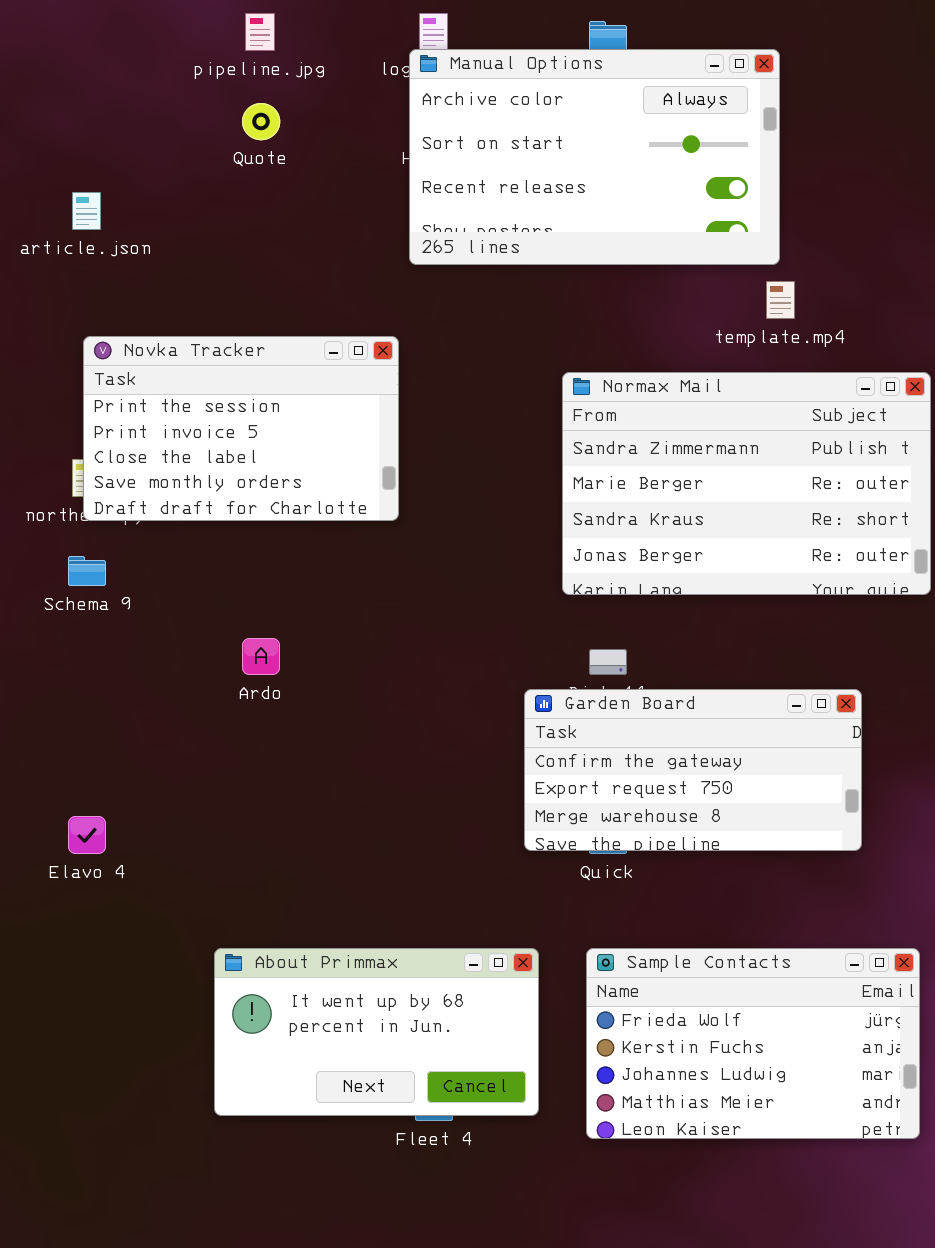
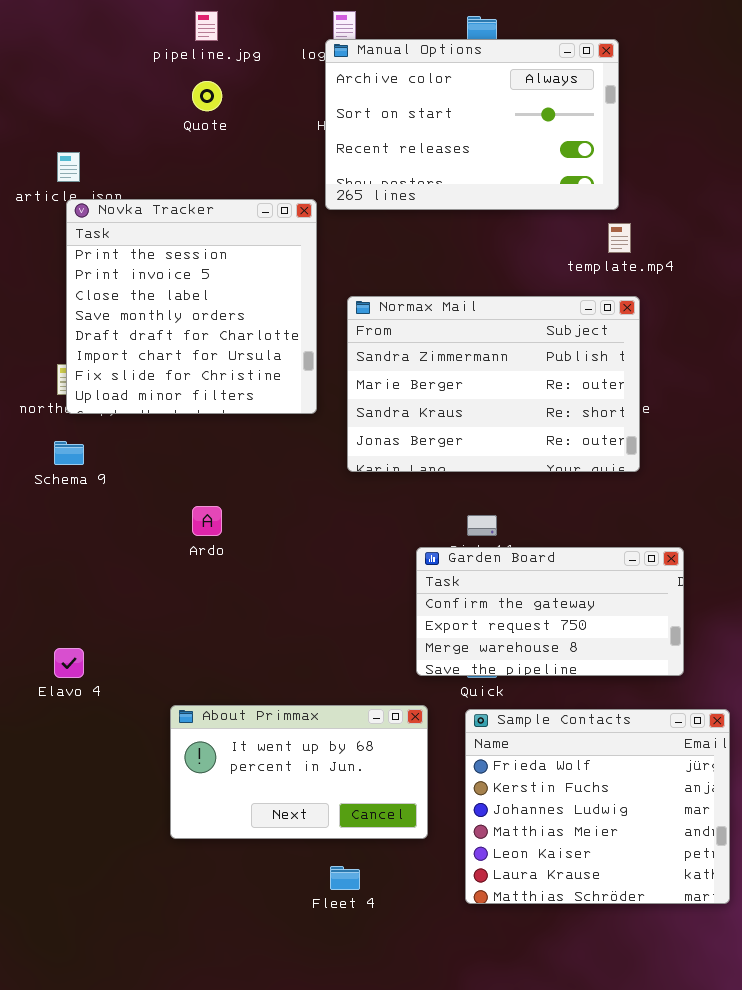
Novka Tracker: [83,336,399,521] -> [66,199,317,414], resized
Normax Mail: [562,372,931,595] -> [347,296,640,472], moved
About Primmax: [214,948,539,1116] -> [170,705,428,839], moved
Sample Contacts: [586,948,920,1139] -> [465,709,730,904], resized

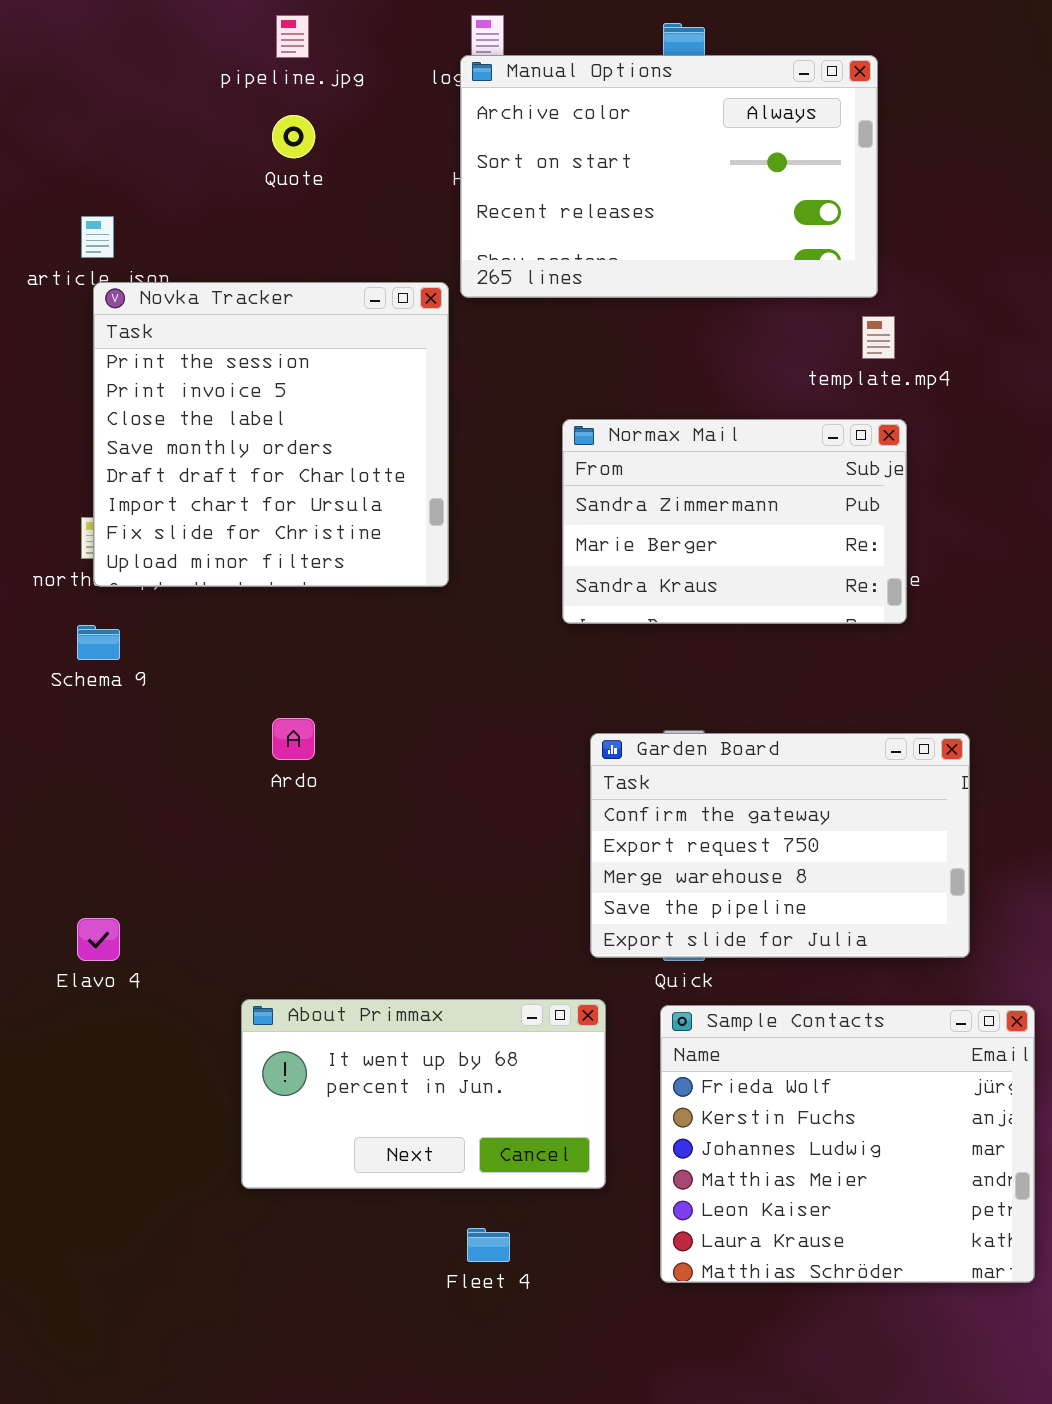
Normax Mail: [347,296,640,472] -> [562,419,907,624], resized
Garden Board: [416,547,684,676] -> [590,733,970,958], resized

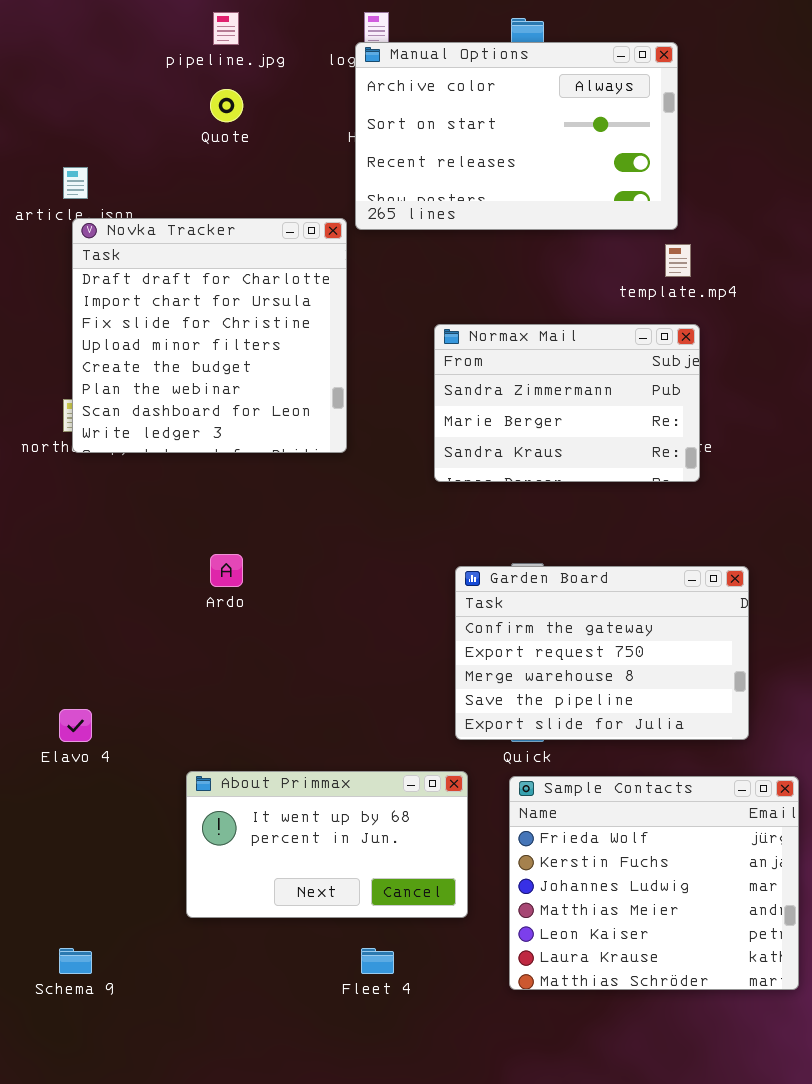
Novka Tracker: [93,282,449,587] -> [72,218,347,453], scrolled down 4 rows
Schema 9: [77,625,120,660] -> [59,948,92,974], moved

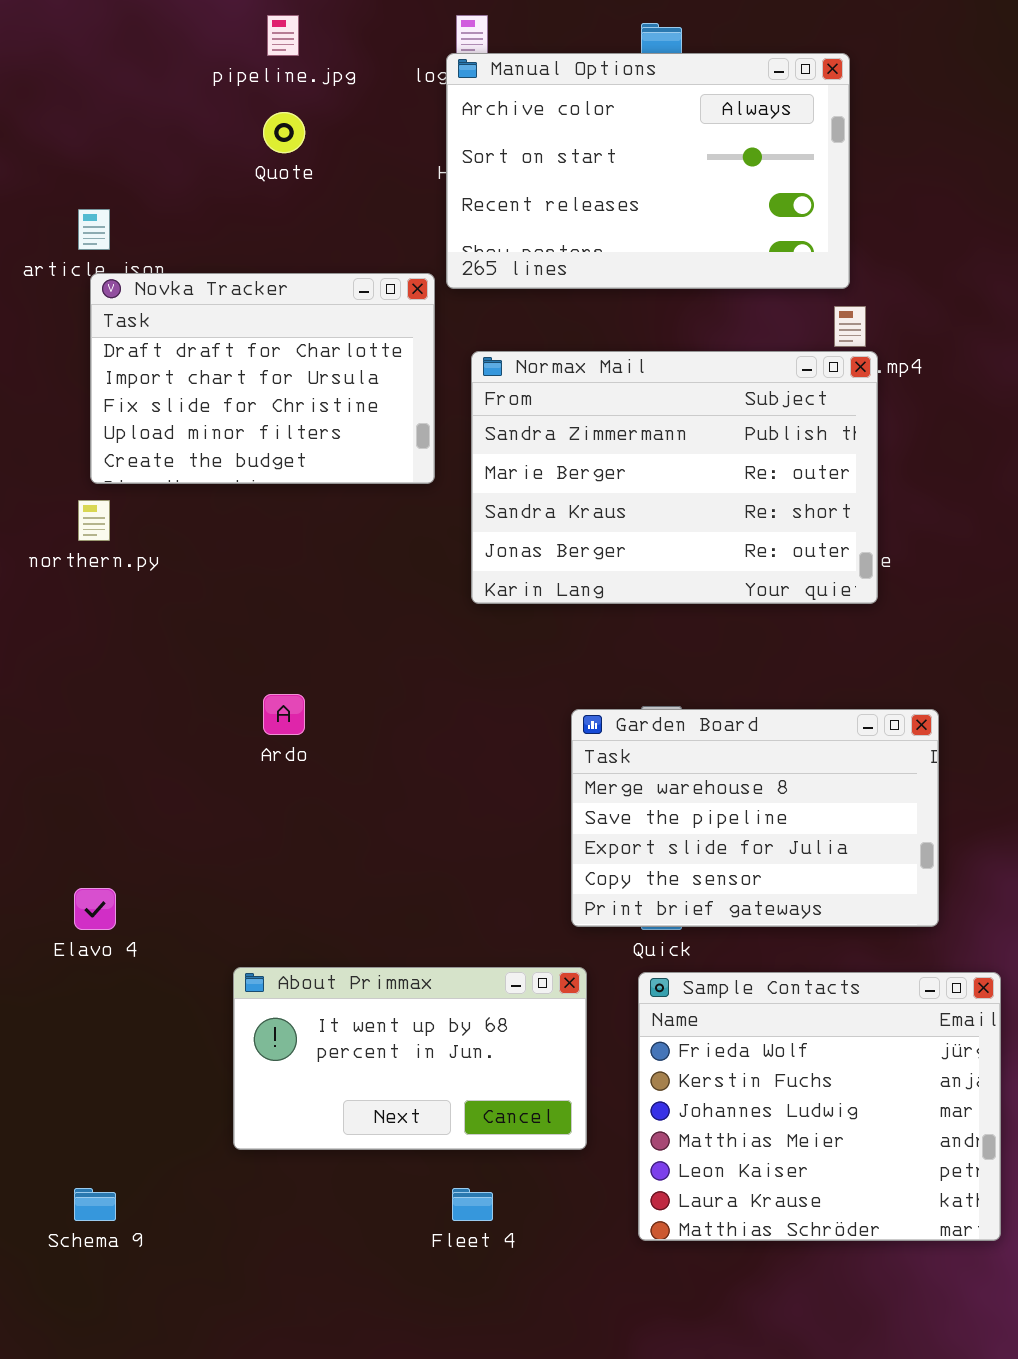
Novka Tracker: [72,218,347,453] -> [90,273,435,484], resized
Normax Mail: [434,324,700,482] -> [471,351,878,604], resized
Garden Board: [455,566,749,740] -> [571,709,939,927], scrolled down 2 rows

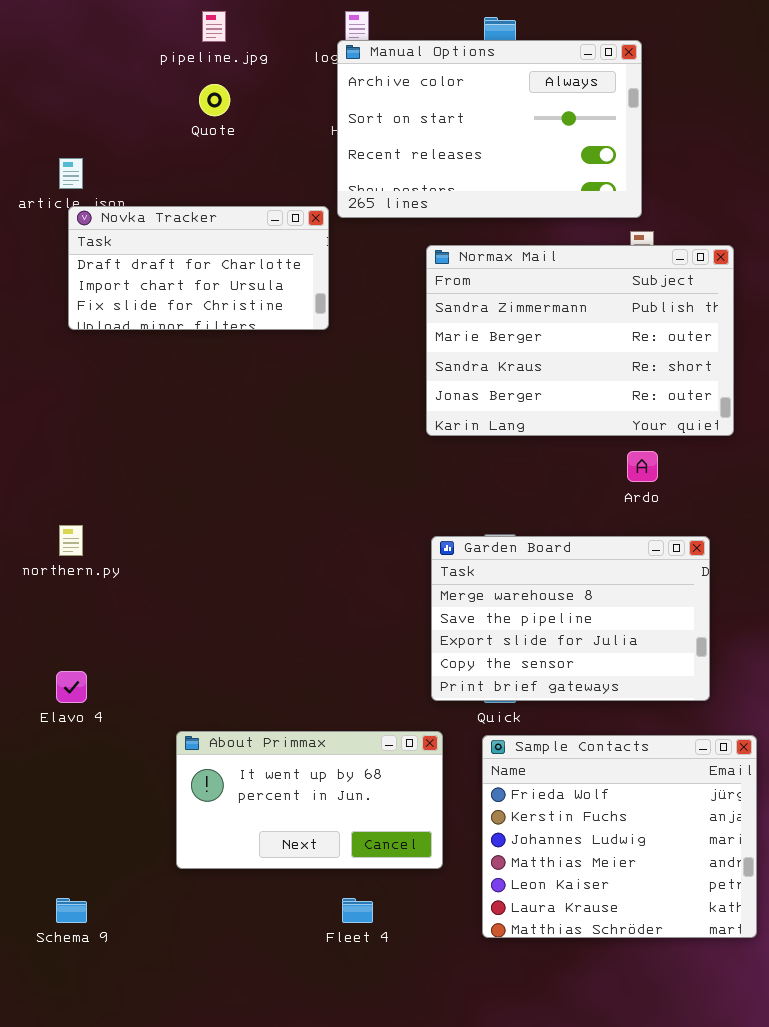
Novka Tracker: [90,273,435,484] -> [68,206,329,330], resized
Normax Mail: [471,351,878,604] -> [426,245,734,436], moved
northern.py: [78,500,110,541] -> [59,525,83,556], moved
Ardo: [263,694,305,735] -> [627,451,658,482], moved

